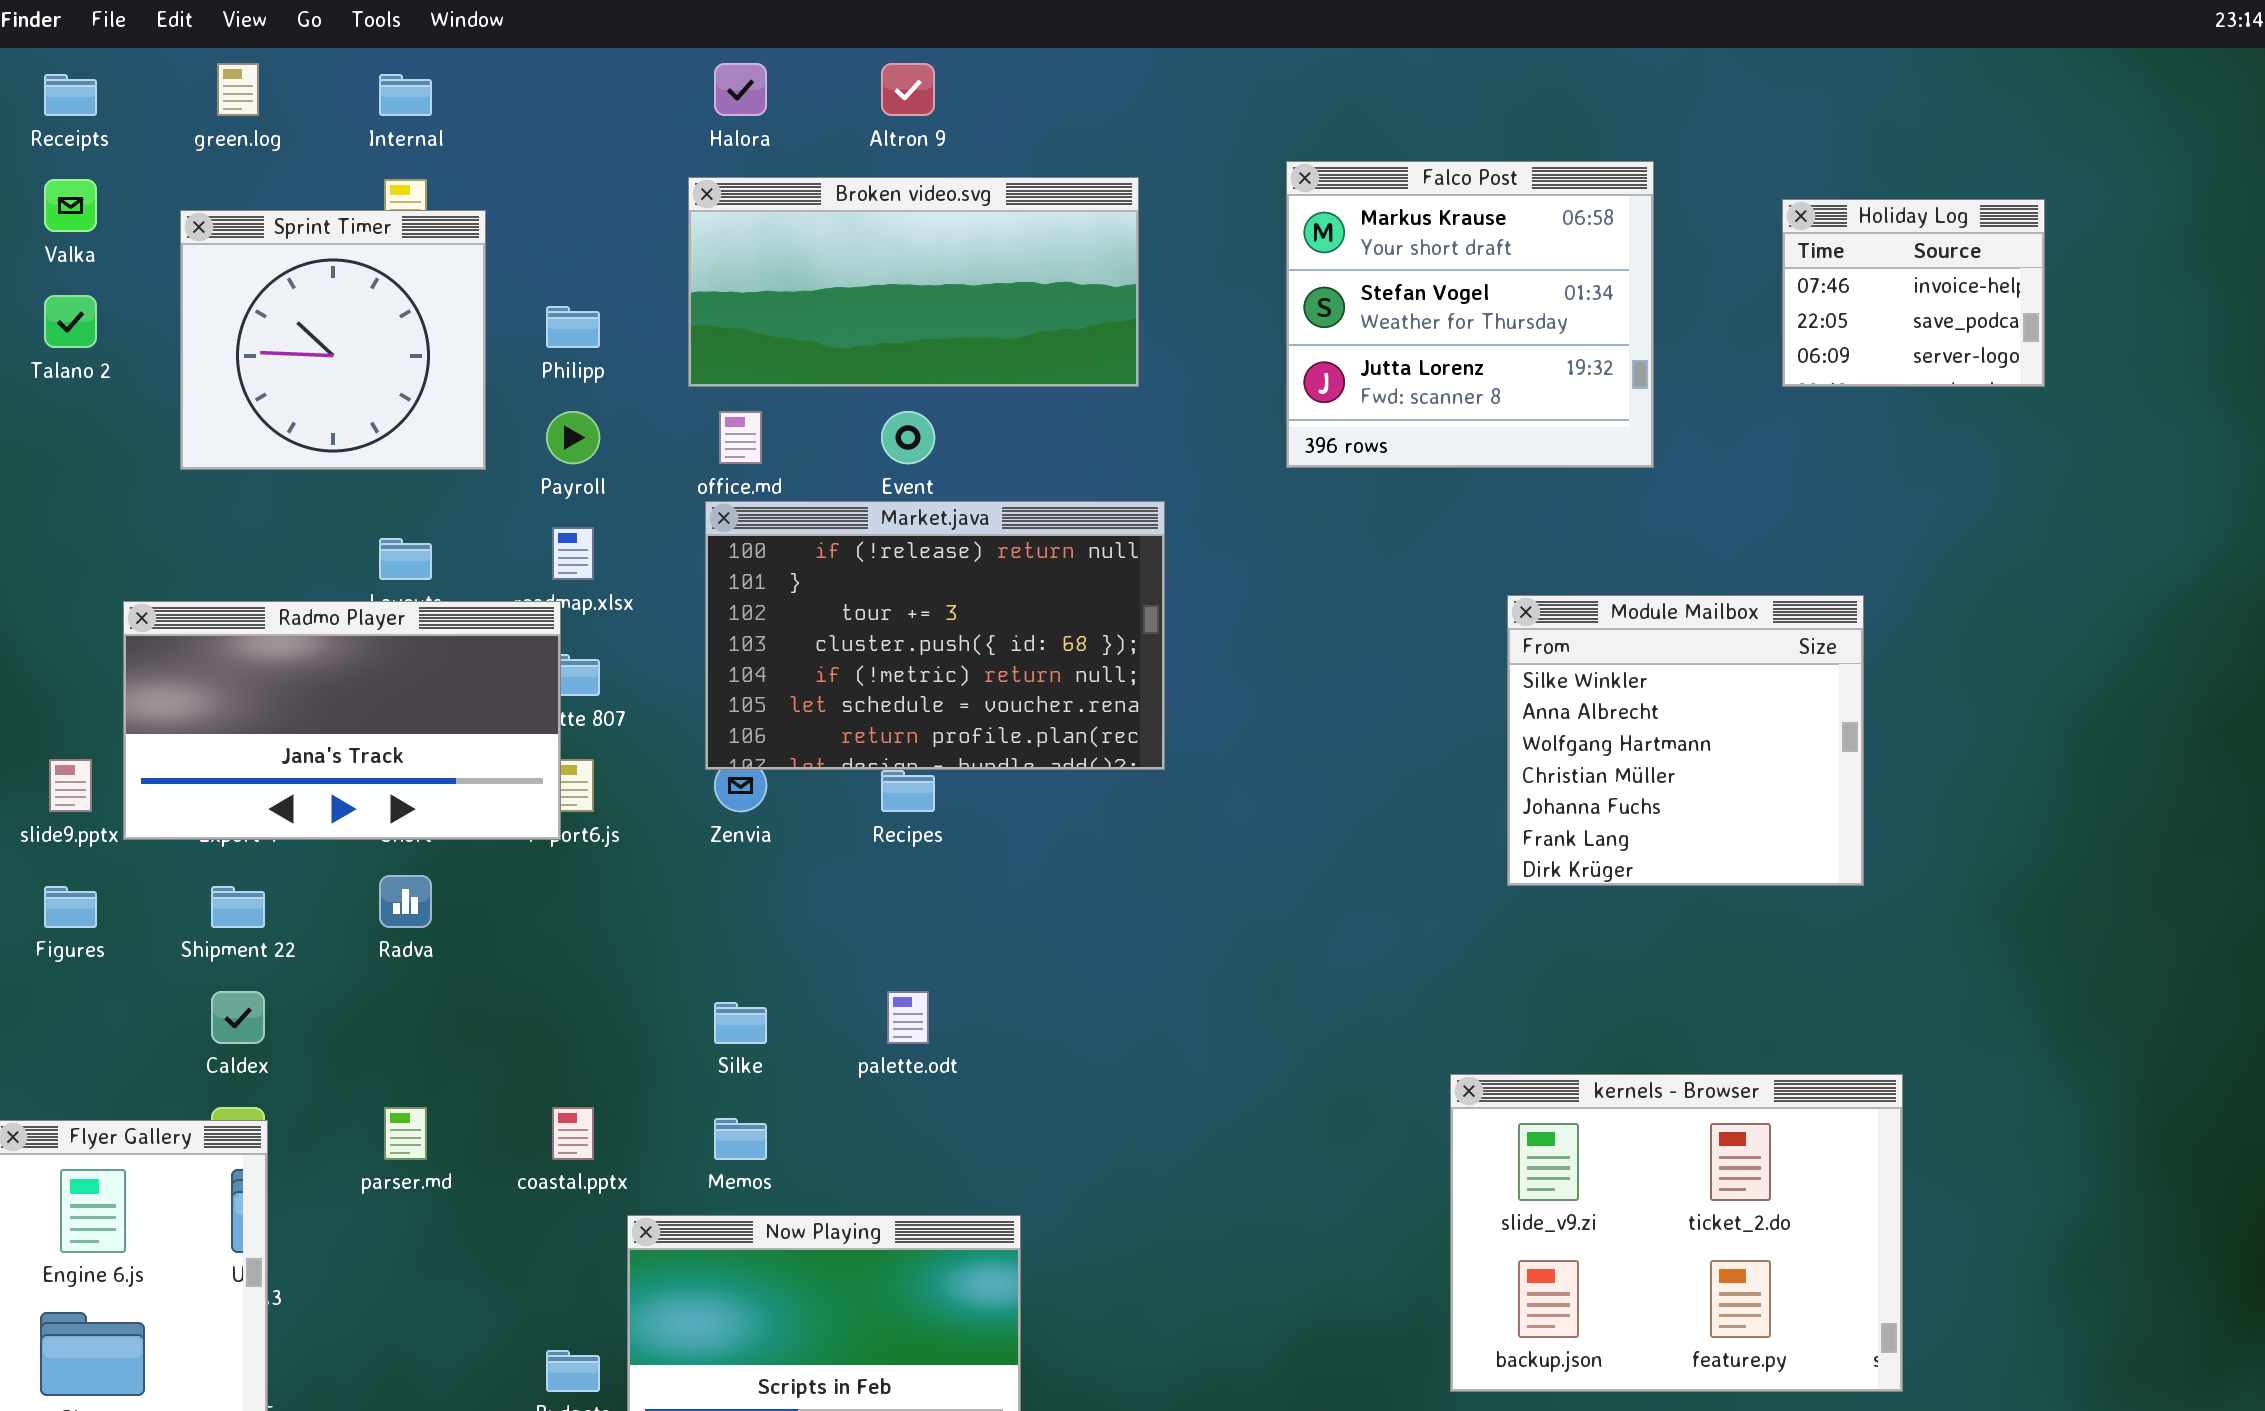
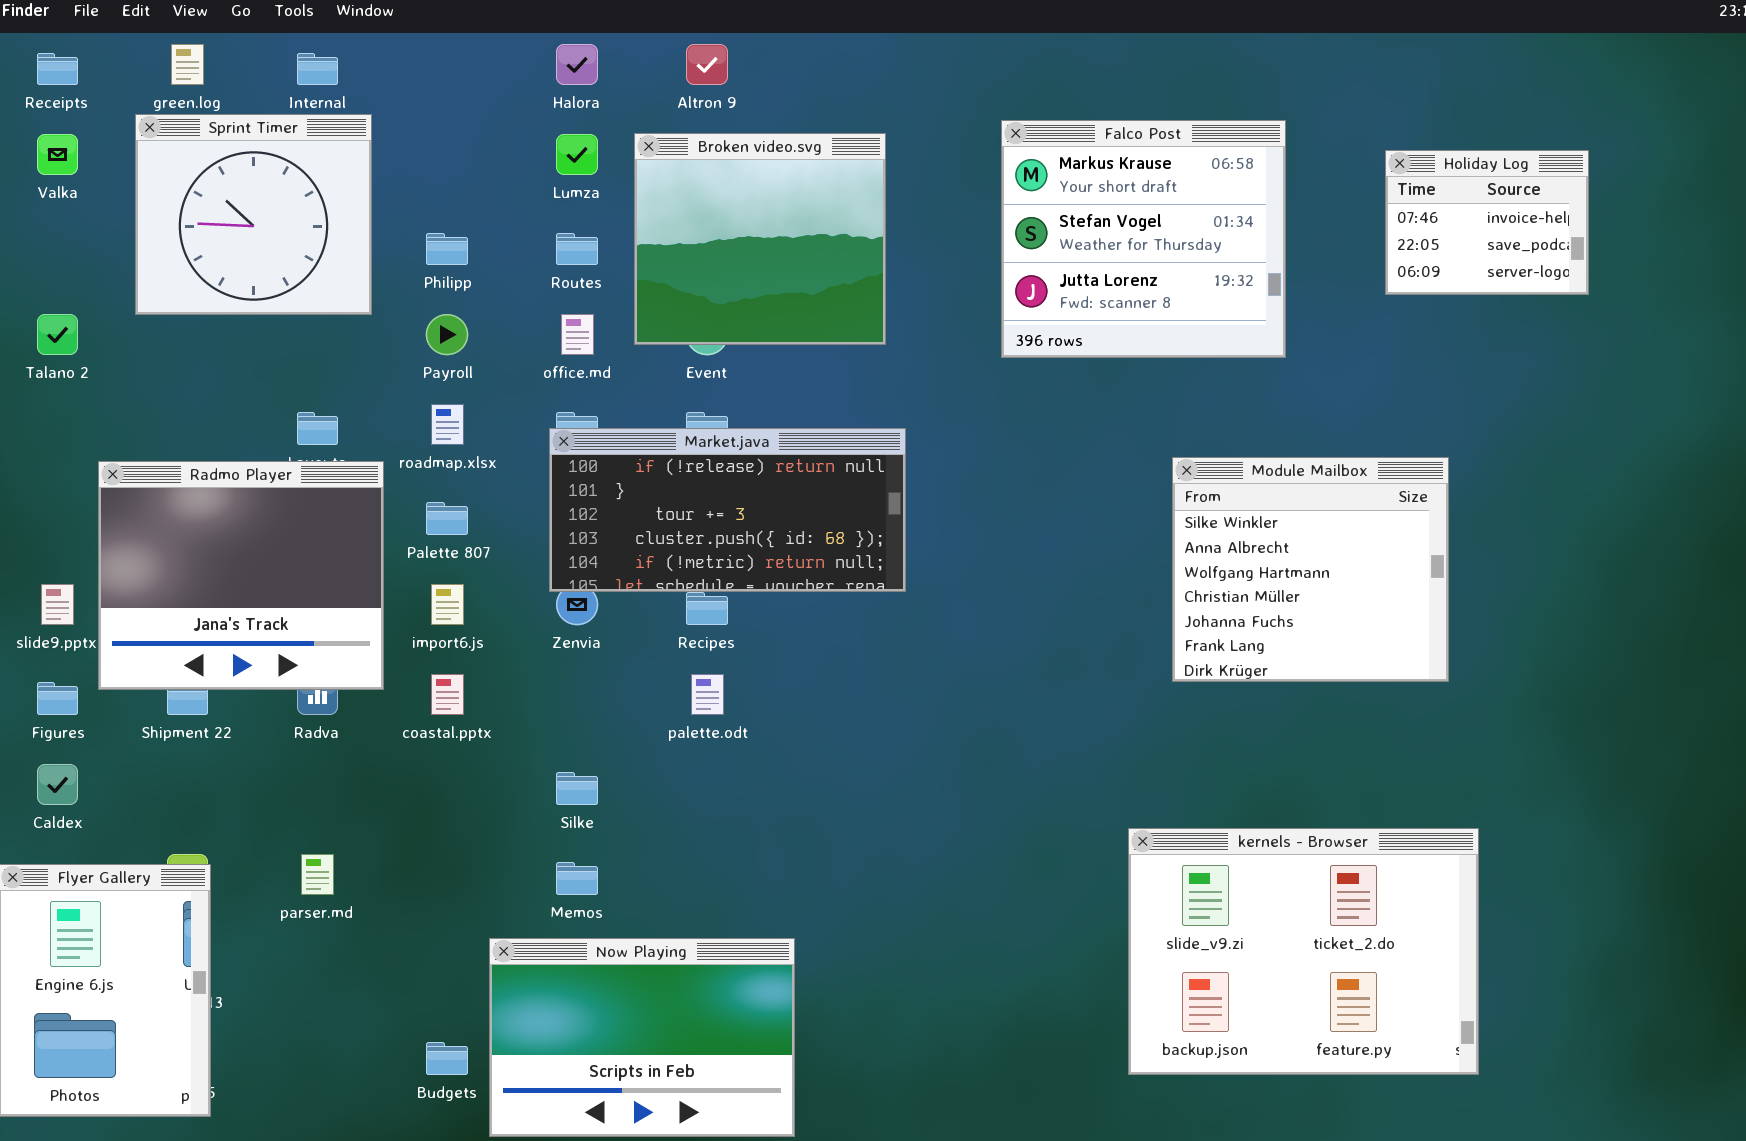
Broken video.svg: [688,177,1139,387] -> [634,133,886,345], resized
Sprint Timer: [180,210,486,470] -> [135,114,372,315], moved
Talano 2: [44,295,97,348] -> [37,314,78,355], moved
Market.java: [705,501,1165,770] -> [549,428,906,592], resized
Radmo Player: [123,601,561,840] -> [98,461,384,690], resized
Caldex: [211,991,265,1044] -> [37,764,78,805], moved
palette.odt: [887,991,929,1044] -> [691,674,724,715], moved
coastal.pptx: [552,1107,594,1160] -> [431,674,464,715], moved

